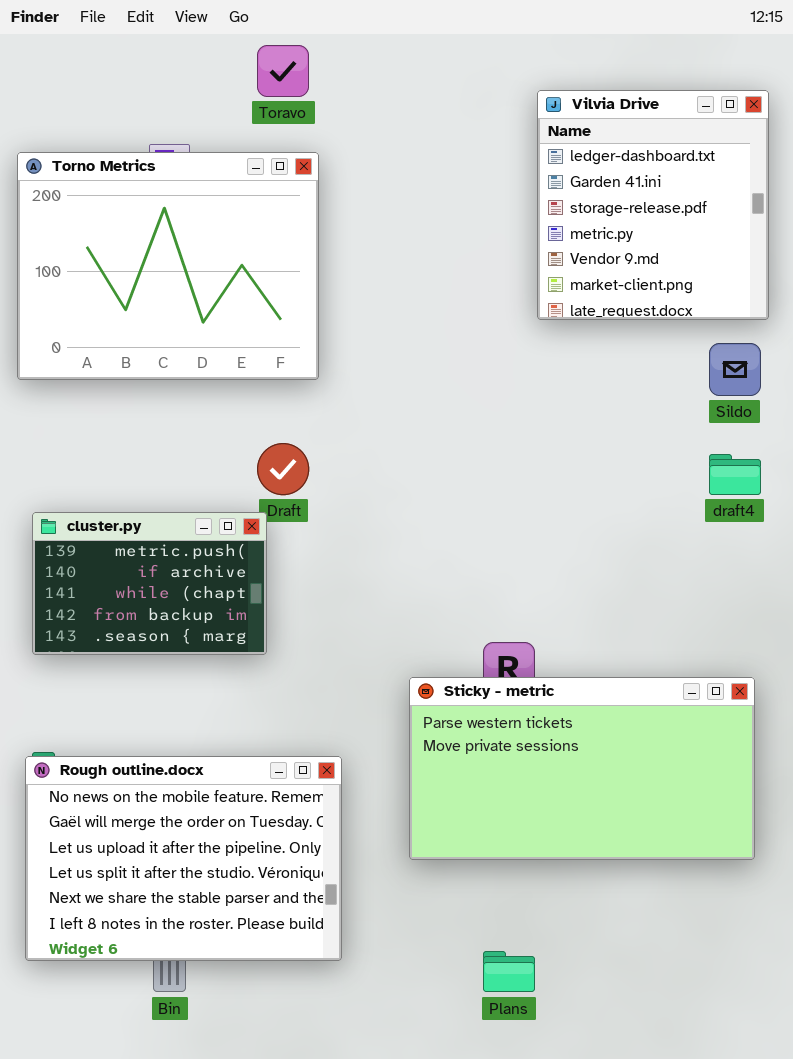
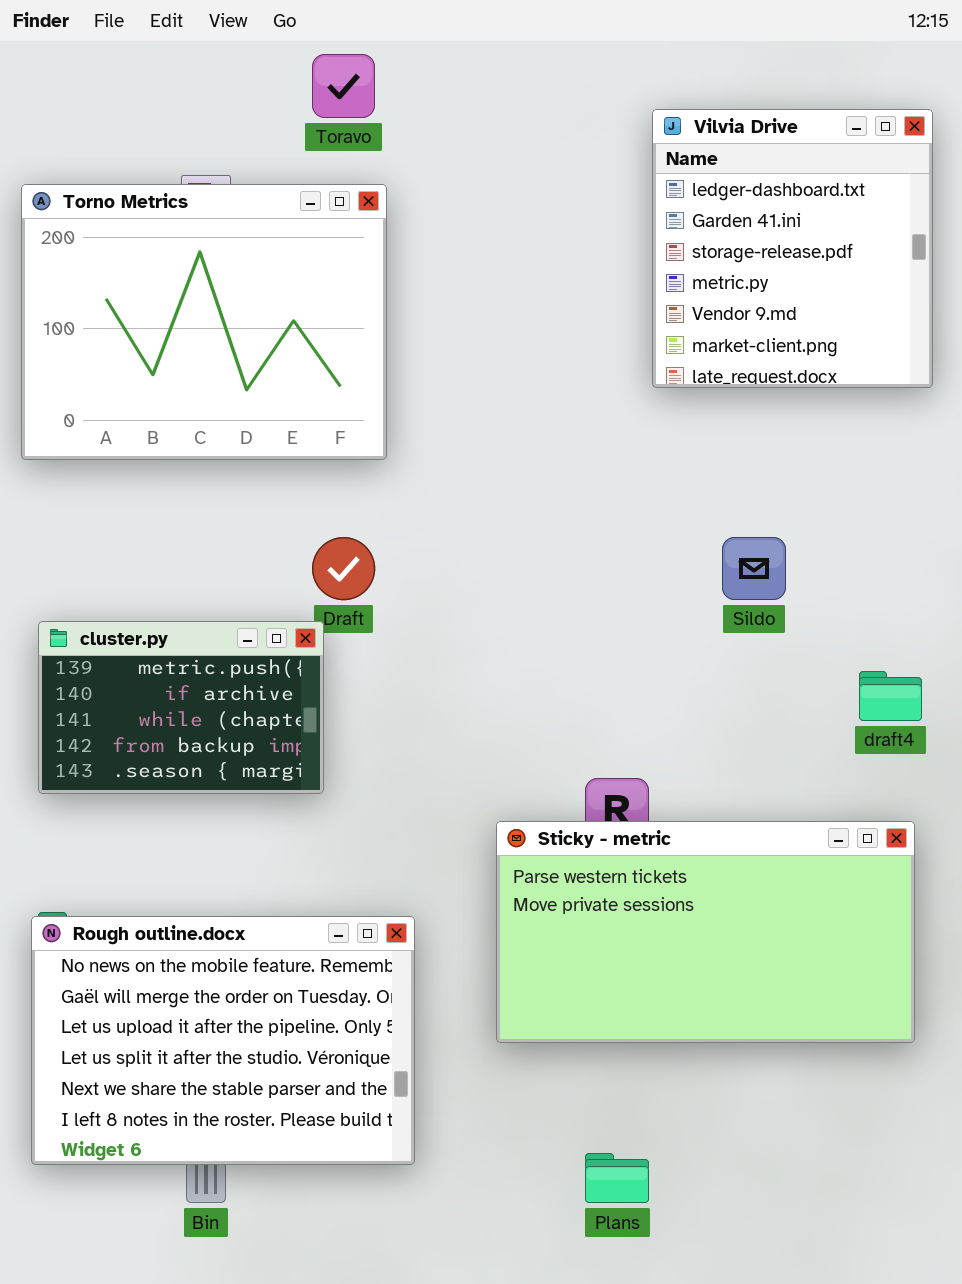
Sildo: [709,343,761,396] -> [722,537,786,600], moved
draft4: [709,454,761,495] -> [859,671,922,721], moved

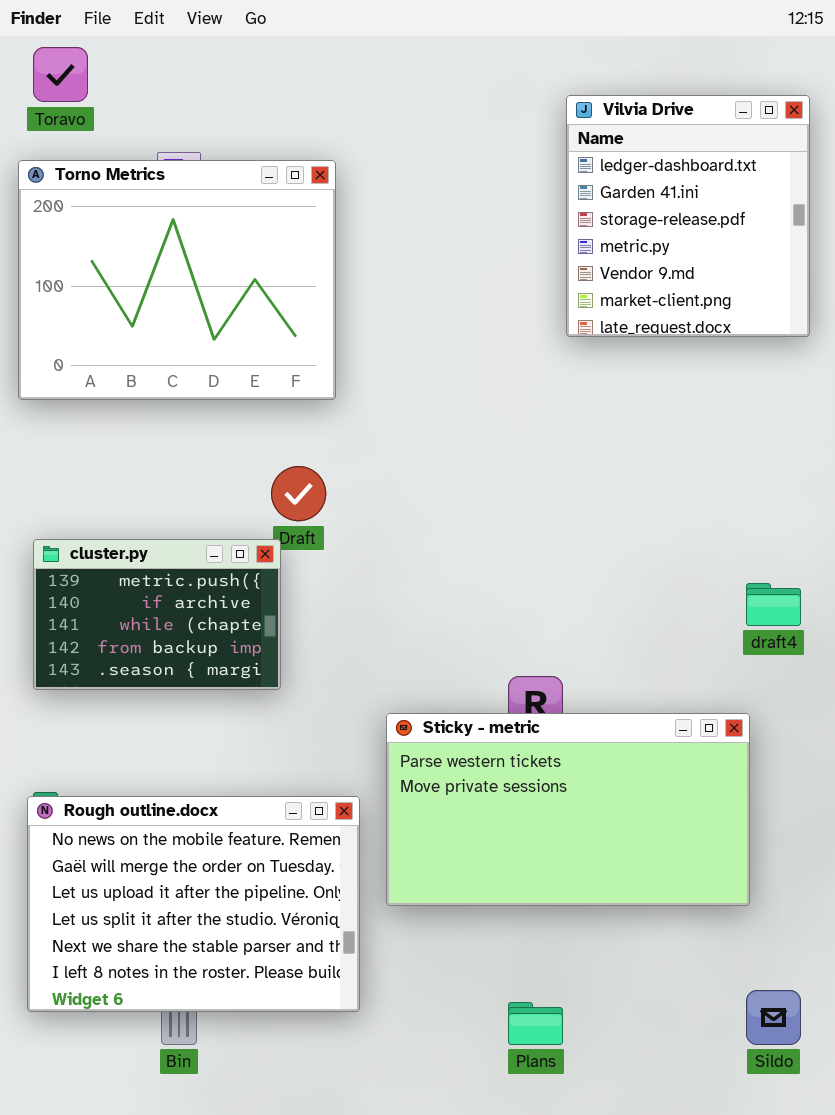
Toravo: [312,54,375,118] -> [33,47,88,102], moved
Sildo: [722,537,786,600] -> [746,990,801,1045], moved
Sticky - metric: [496,821,915,1043] -> [386,713,750,906], moved

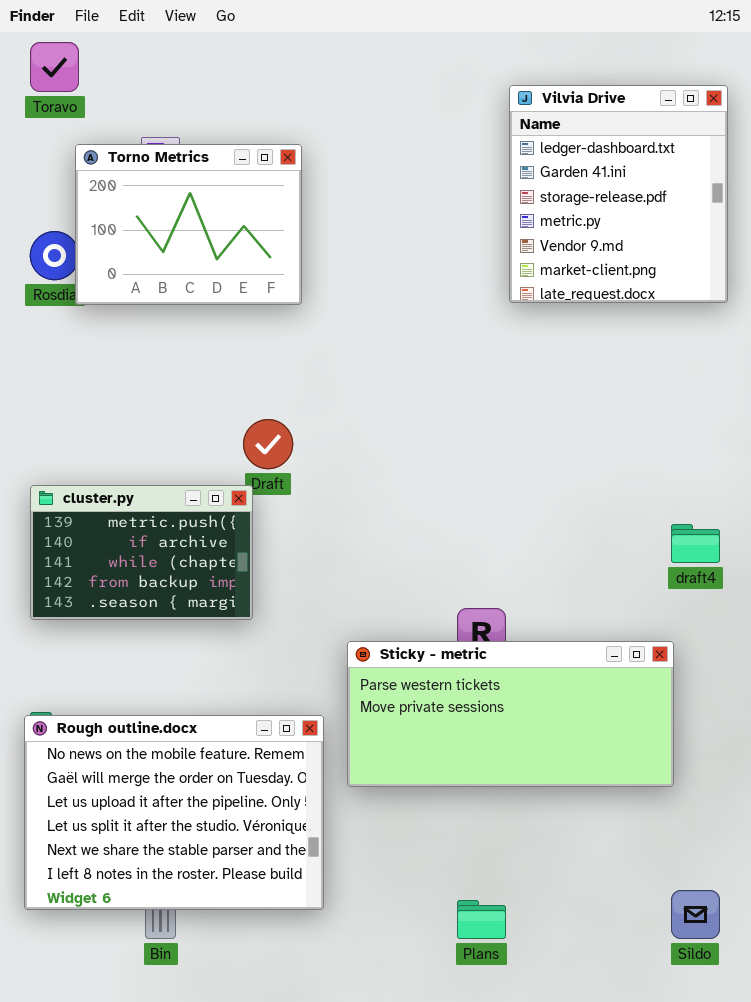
Torno Metrics: [18,160,336,400] -> [75,144,302,305], resized
Sticky - metric: [386,713,750,906] -> [347,641,674,787], resized

